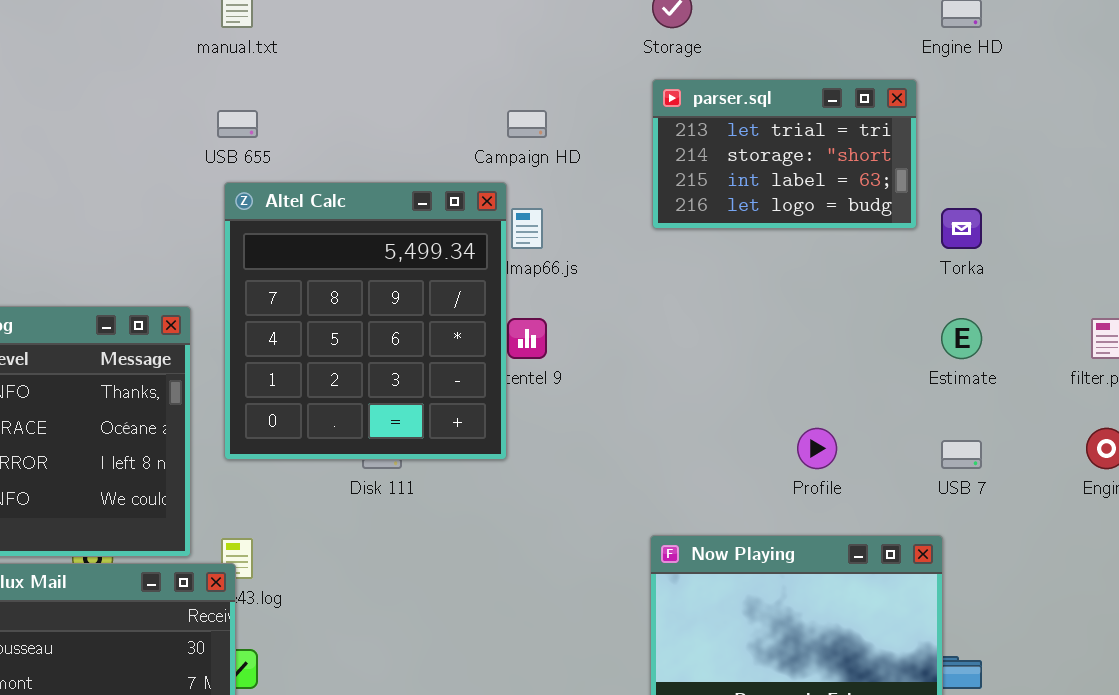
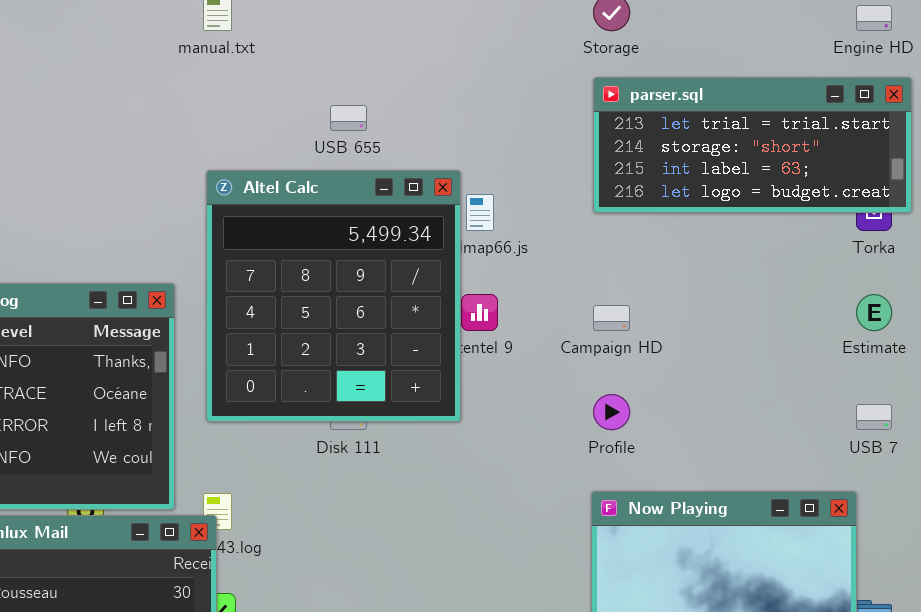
parser.sql: [652,79,917,229] -> [593,77,912,213], resized
USB 655: [217,110,258,138] -> [330,105,367,131], moved
Campaign HD: [507,110,547,138] -> [593,305,630,331], moved
Profile: [797,428,837,469] -> [593,394,630,430], moved

